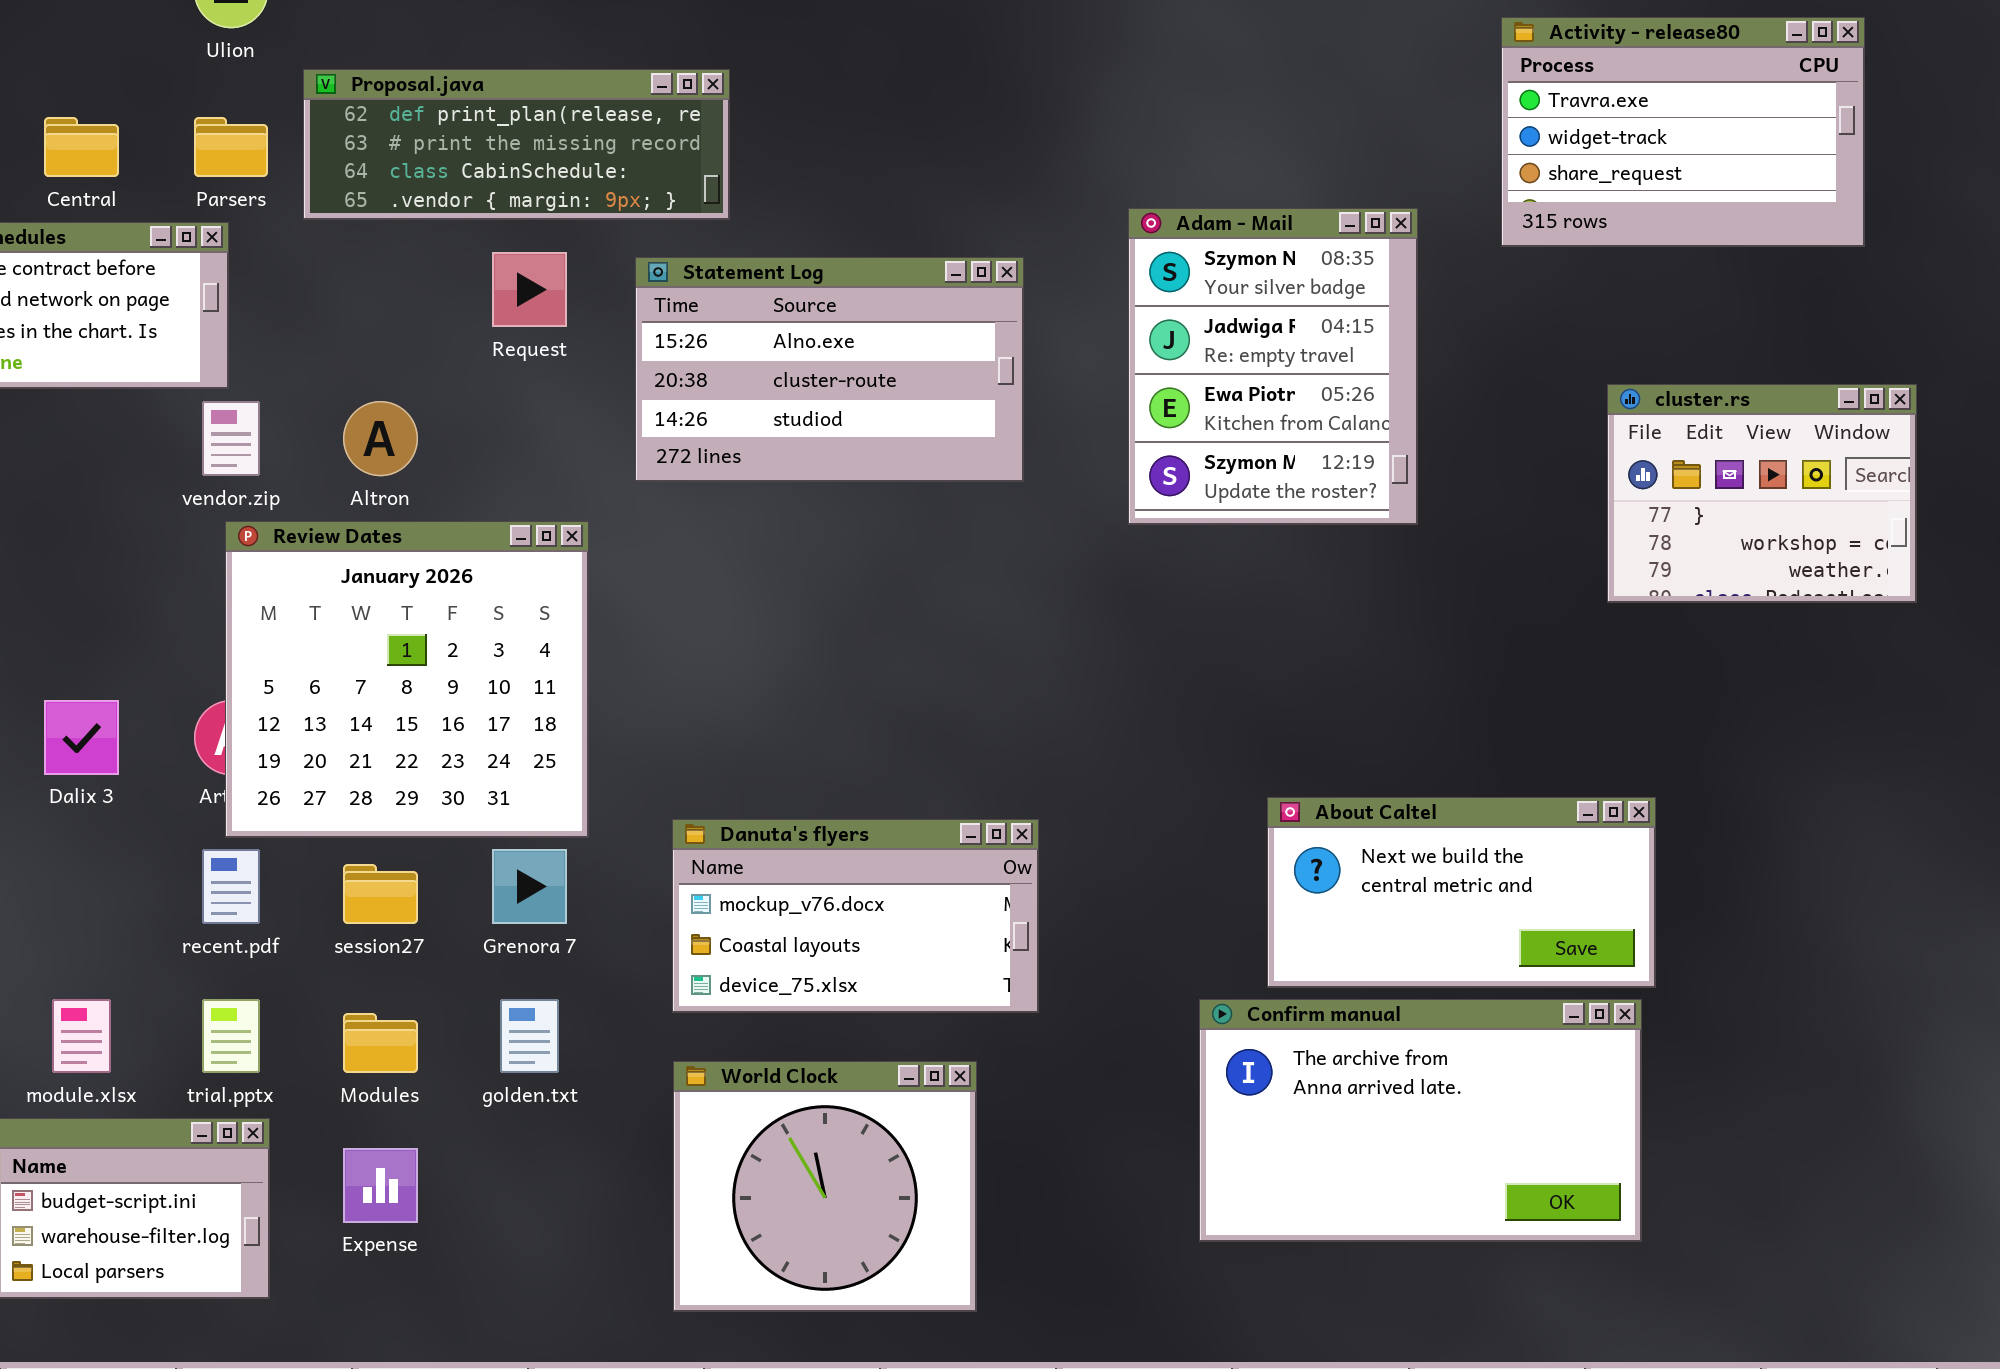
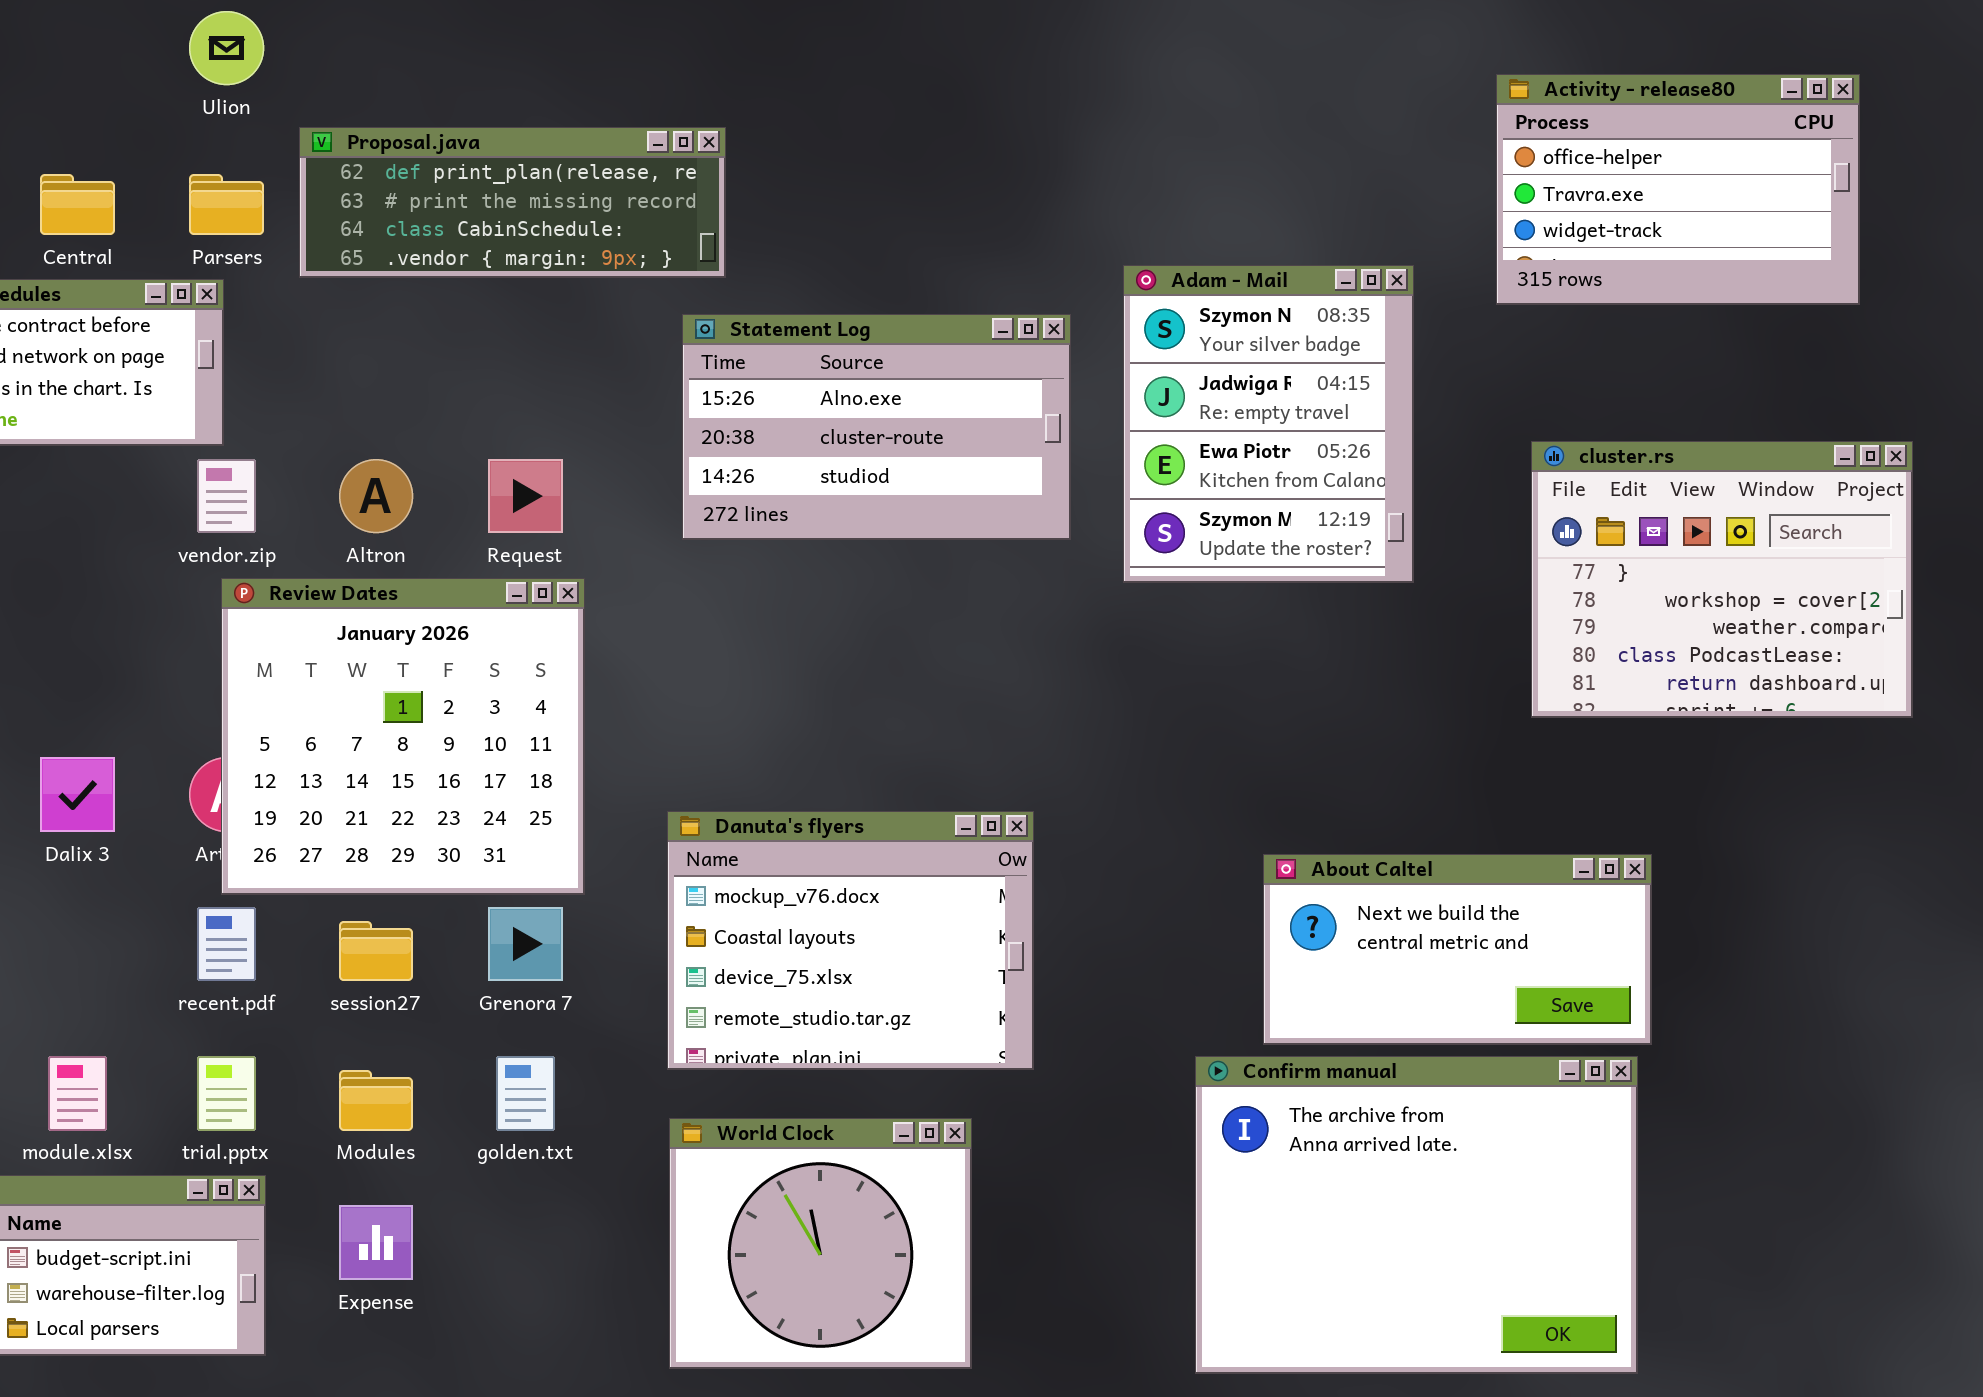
Activity - release80: [1501,17,1865,247] -> [1496,74,1860,305], scrolled up 1 row
Request: [492,252,567,327] -> [488,459,563,533], moved
Statement Log: [635,257,1024,482] -> [682,314,1071,540], moved
cluster.rs: [1607,384,1917,603] -> [1531,441,1913,718], resized
Danuta's flyers: [672,819,1039,1013] -> [667,811,1034,1070], resized
Confirm manual: [1199,999,1642,1242] -> [1195,1056,1638,1374], resized

